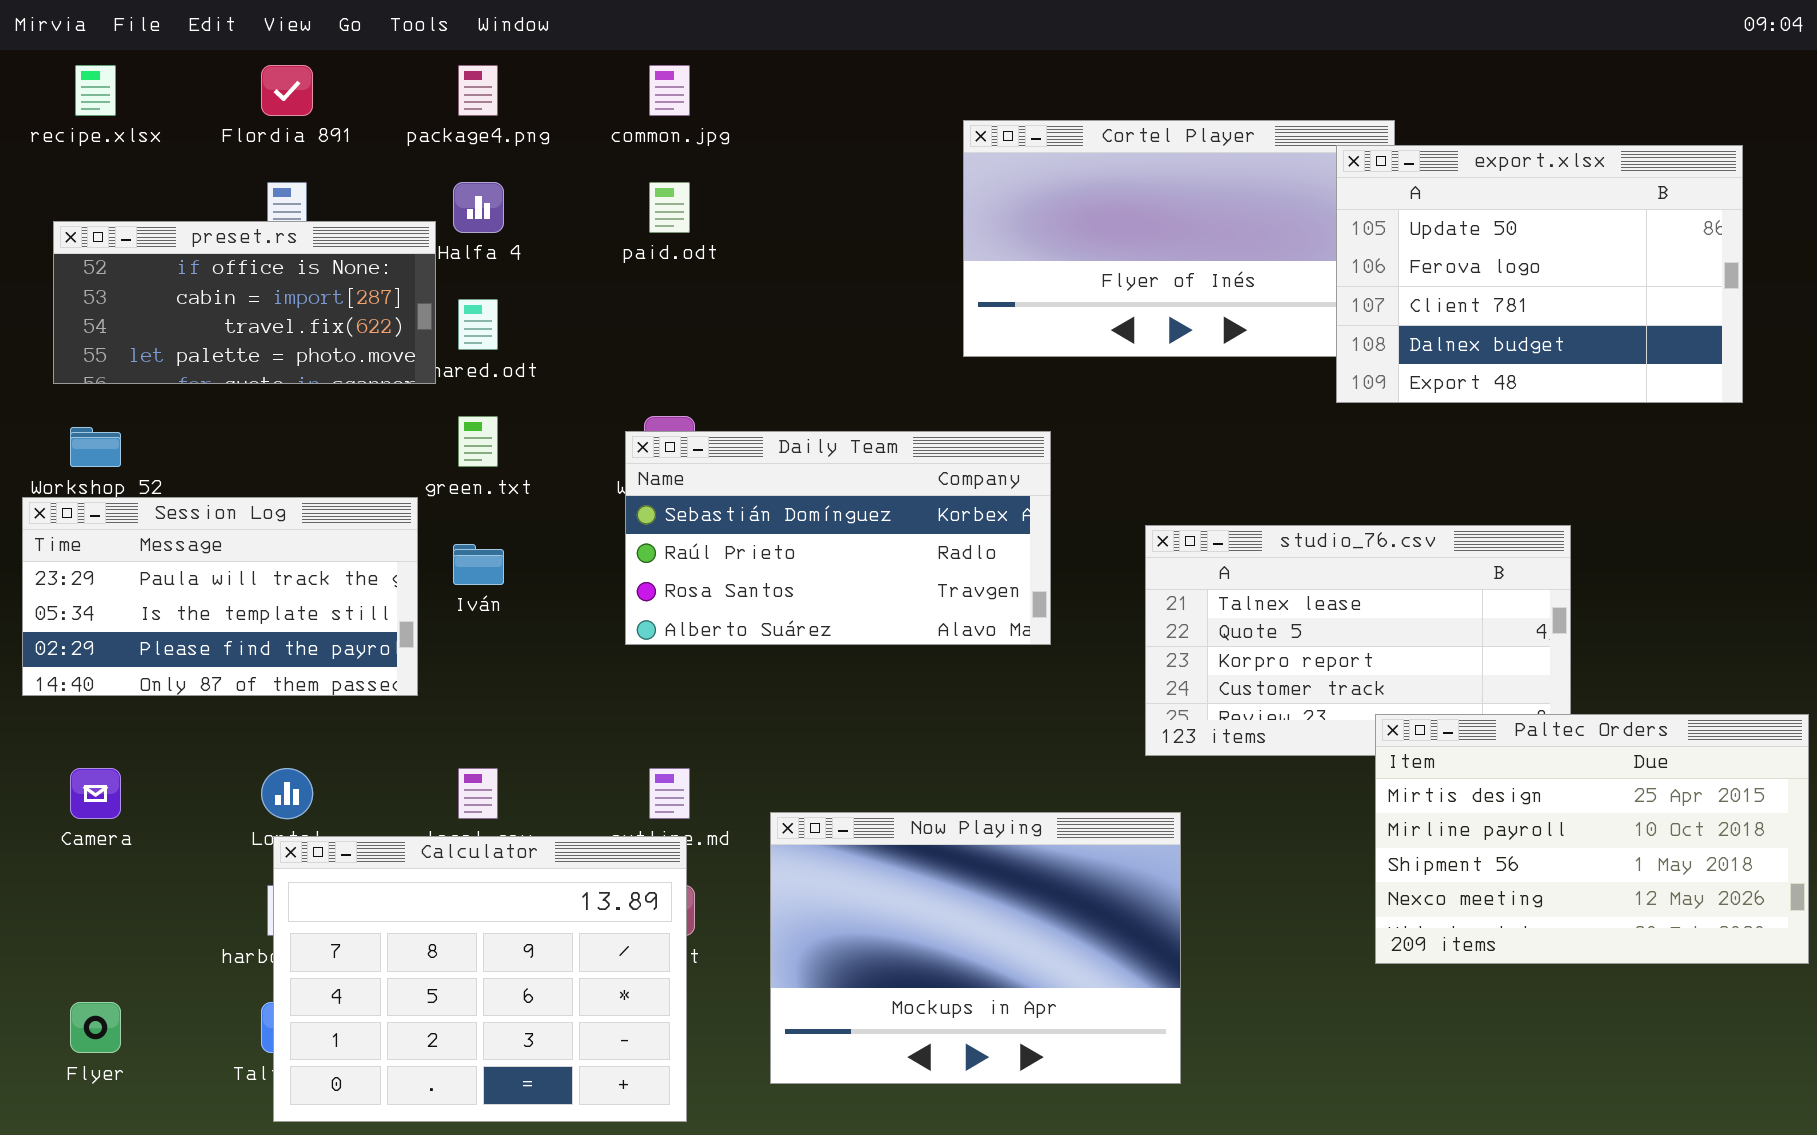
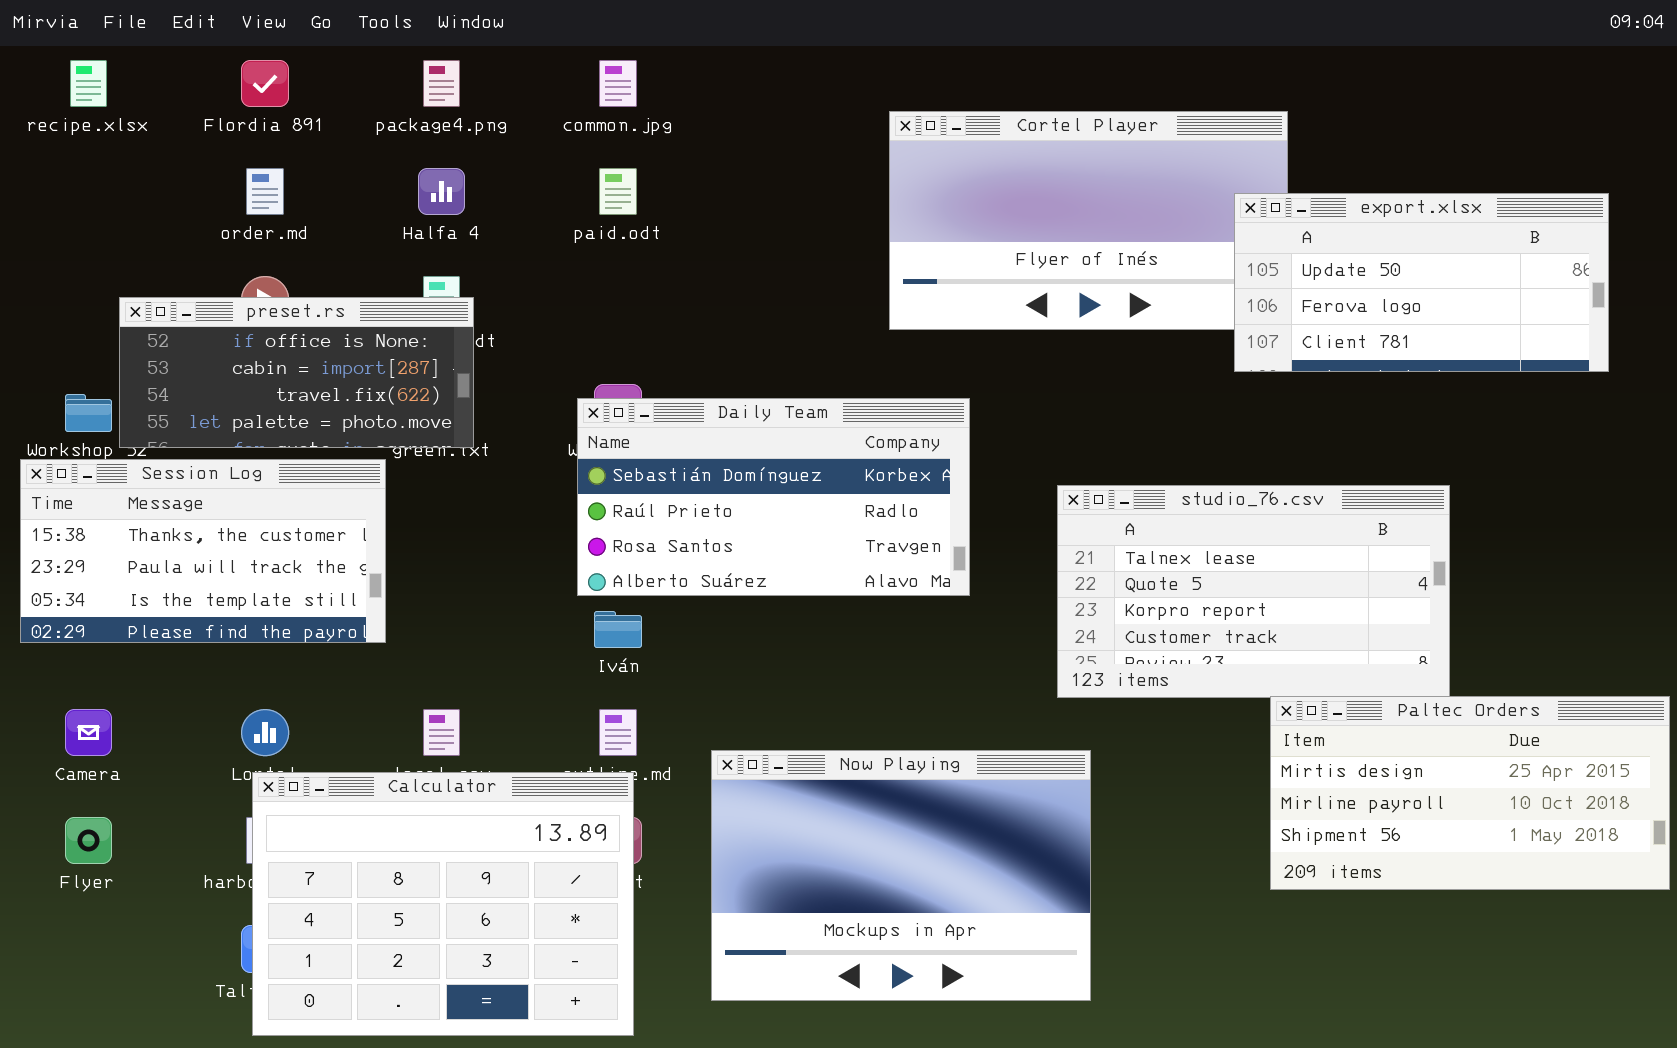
export.xlsx: [1336,145,1743,403] -> [1234,193,1609,372], resized
preset.rs: [53,221,436,384] -> [119,297,474,448], moved
Session Log: [22,497,418,696] -> [20,459,386,643], scrolled up 1 row
Iván: [453,544,504,585] -> [594,611,642,648], moved
Paltec Orders: [1375,714,1809,964] -> [1270,696,1670,890], resized
Flyer: [70,1002,121,1053] -> [65,817,112,864], moved

